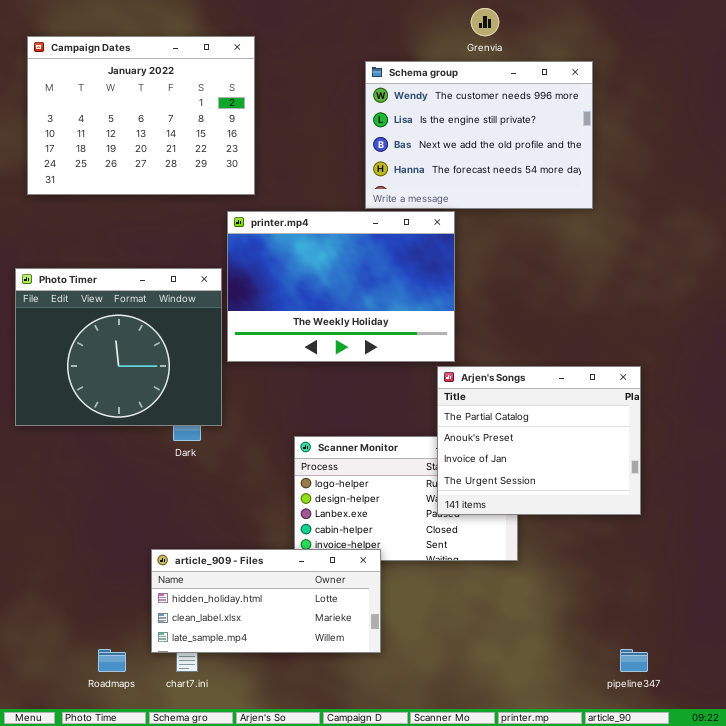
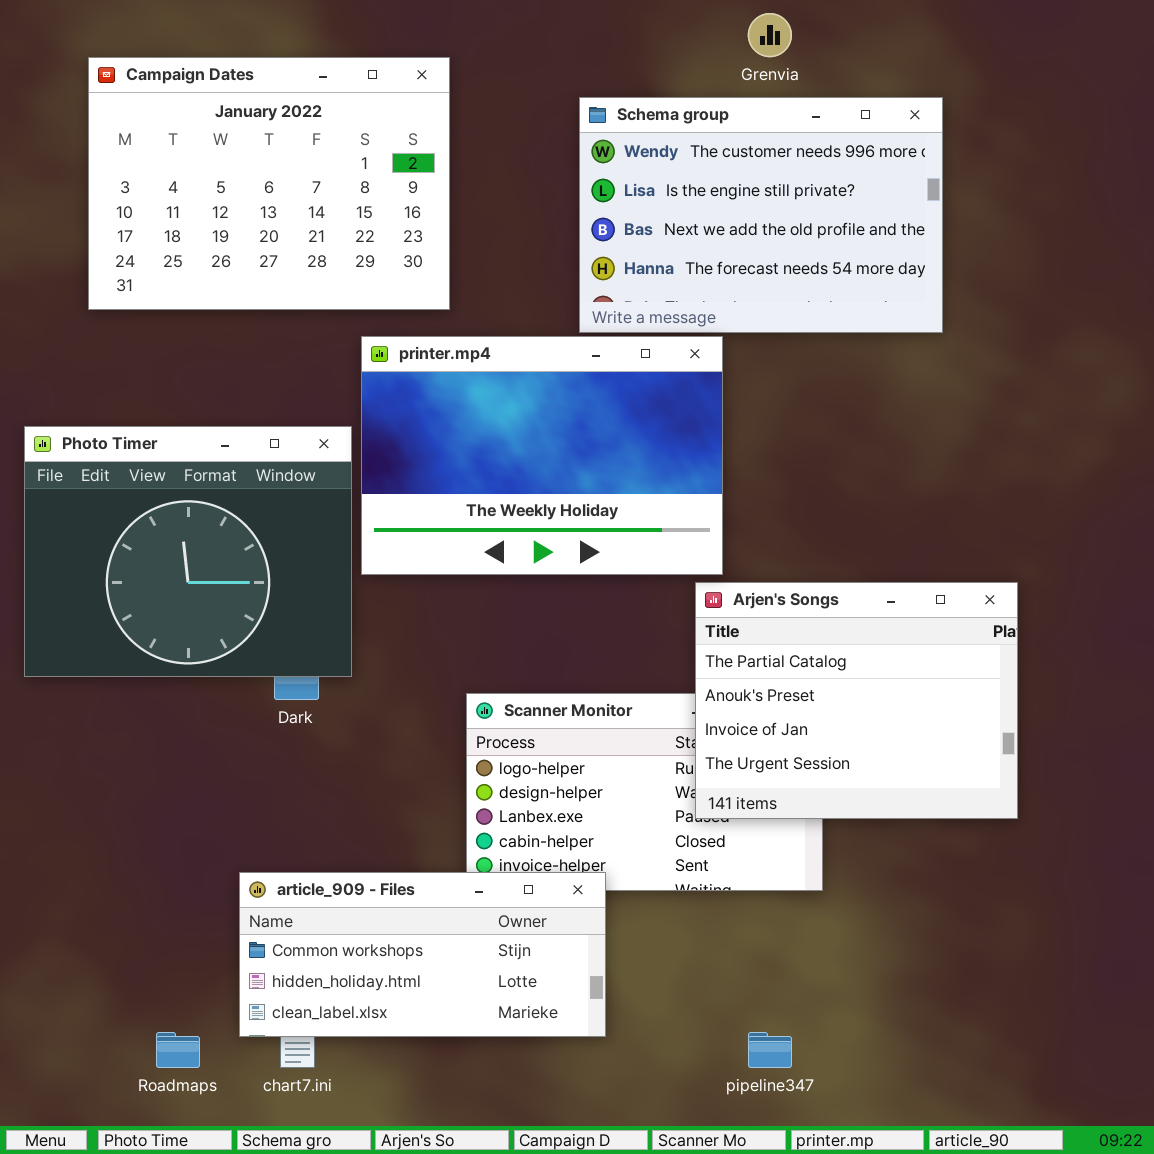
Campaign Dates: [27,36,255,195] -> [88,57,450,310], moved
article_909 - Files: [151,549,381,653] -> [239,872,606,1037], scrolled up 1 row
pipeline347: [620,649,648,672] -> [748,1032,792,1068], moved

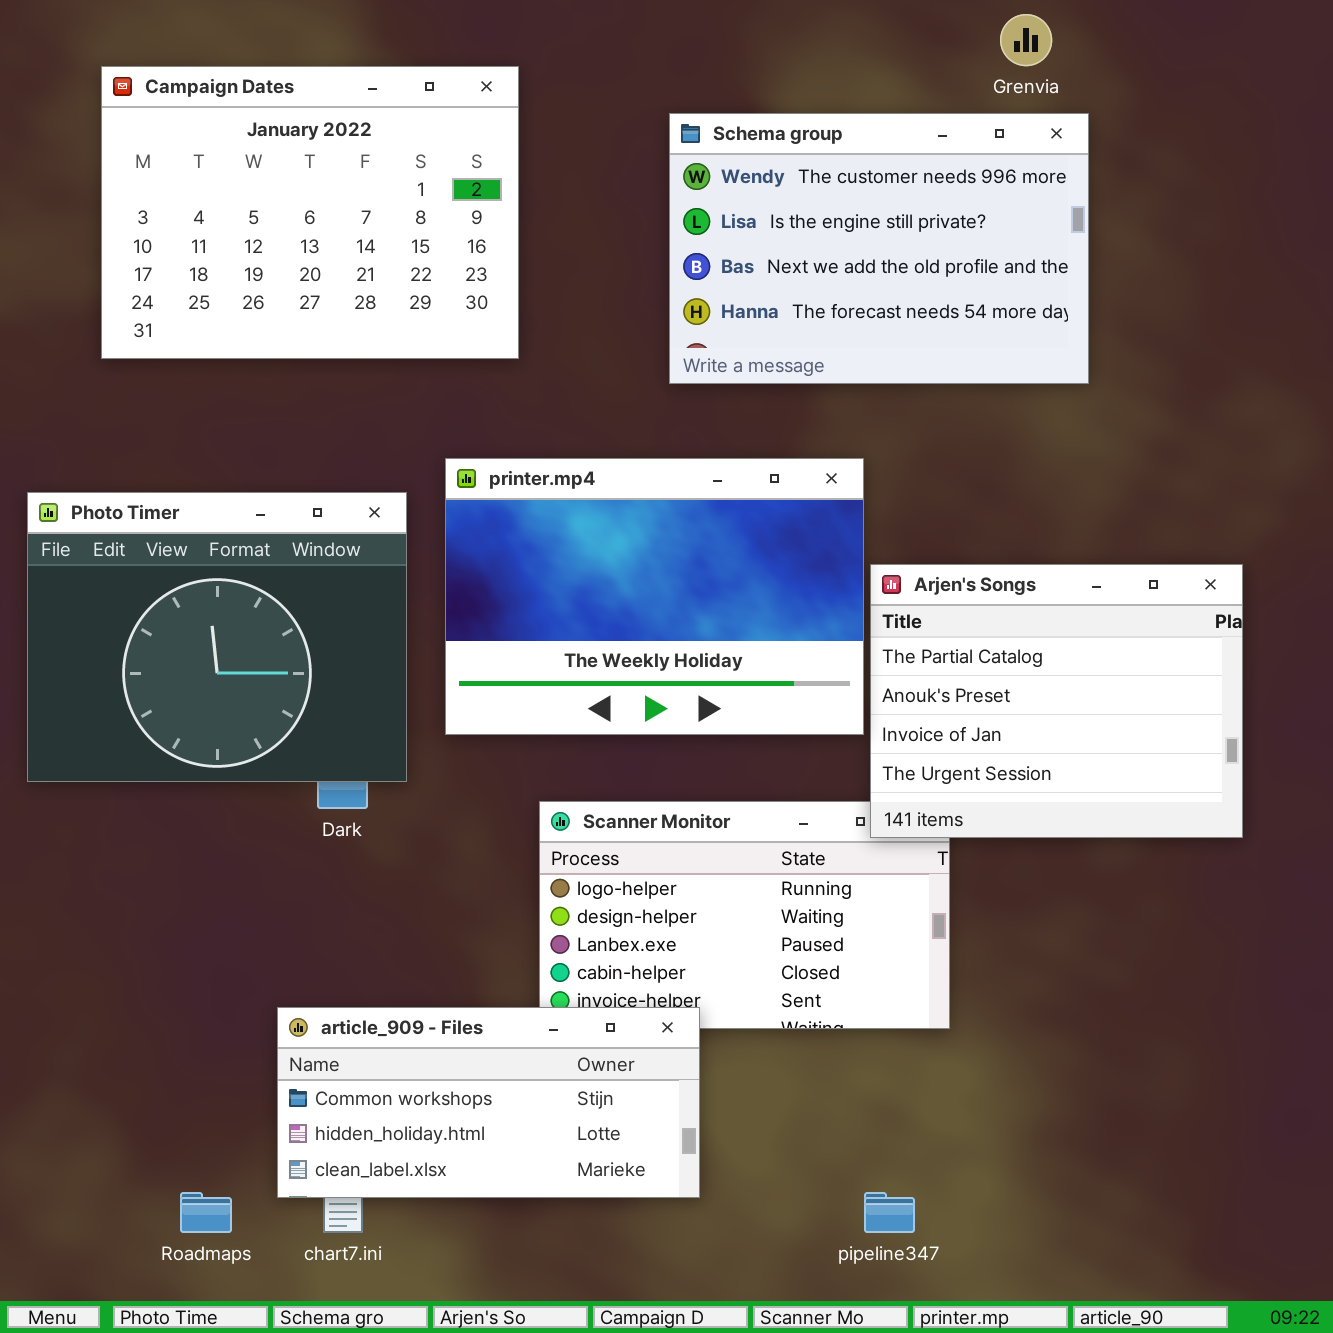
Grenvia: [748,13,792,57] -> [1000,14,1052,66], moved
printer.mp4: [361,336,723,575] -> [445,458,864,735], moved
Arjen's Songs: [695,582,1018,819] -> [870,564,1243,838], moved

